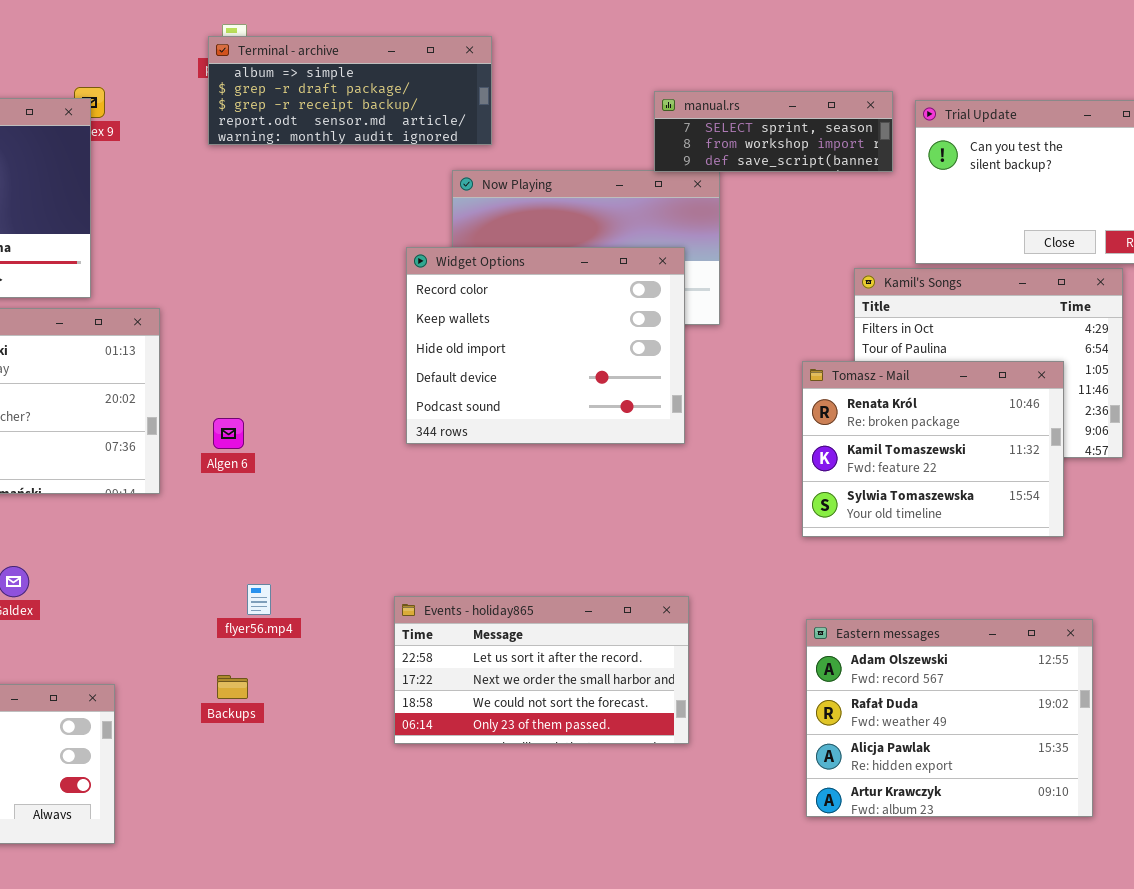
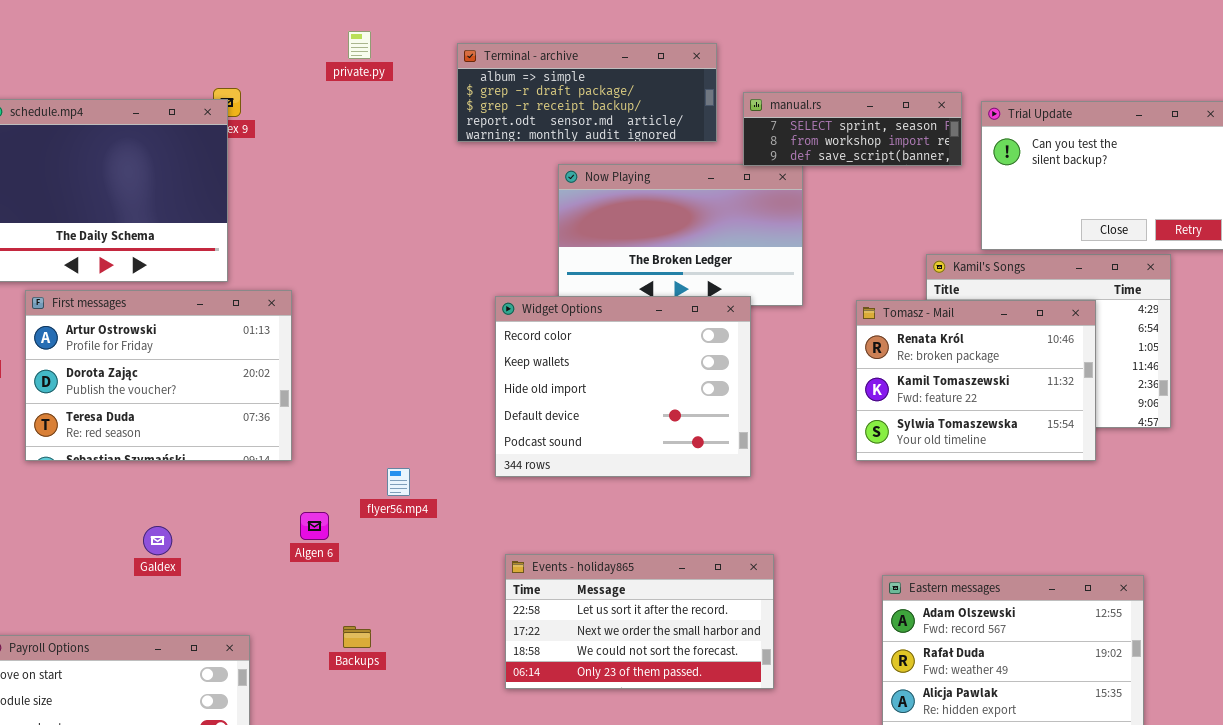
Terminal - archive: [208,36,492,145] -> [457,43,717,142], moved
Widget Options: [406,247,685,444] -> [495,296,751,477], moved
Tomasz - Mail: [802,361,1064,537] -> [856,300,1096,461], moved
Algen 6: [213,418,244,449] -> [300,512,329,540], moved
flyer56.mp4: [247,584,271,615] -> [387,468,410,496], moved

